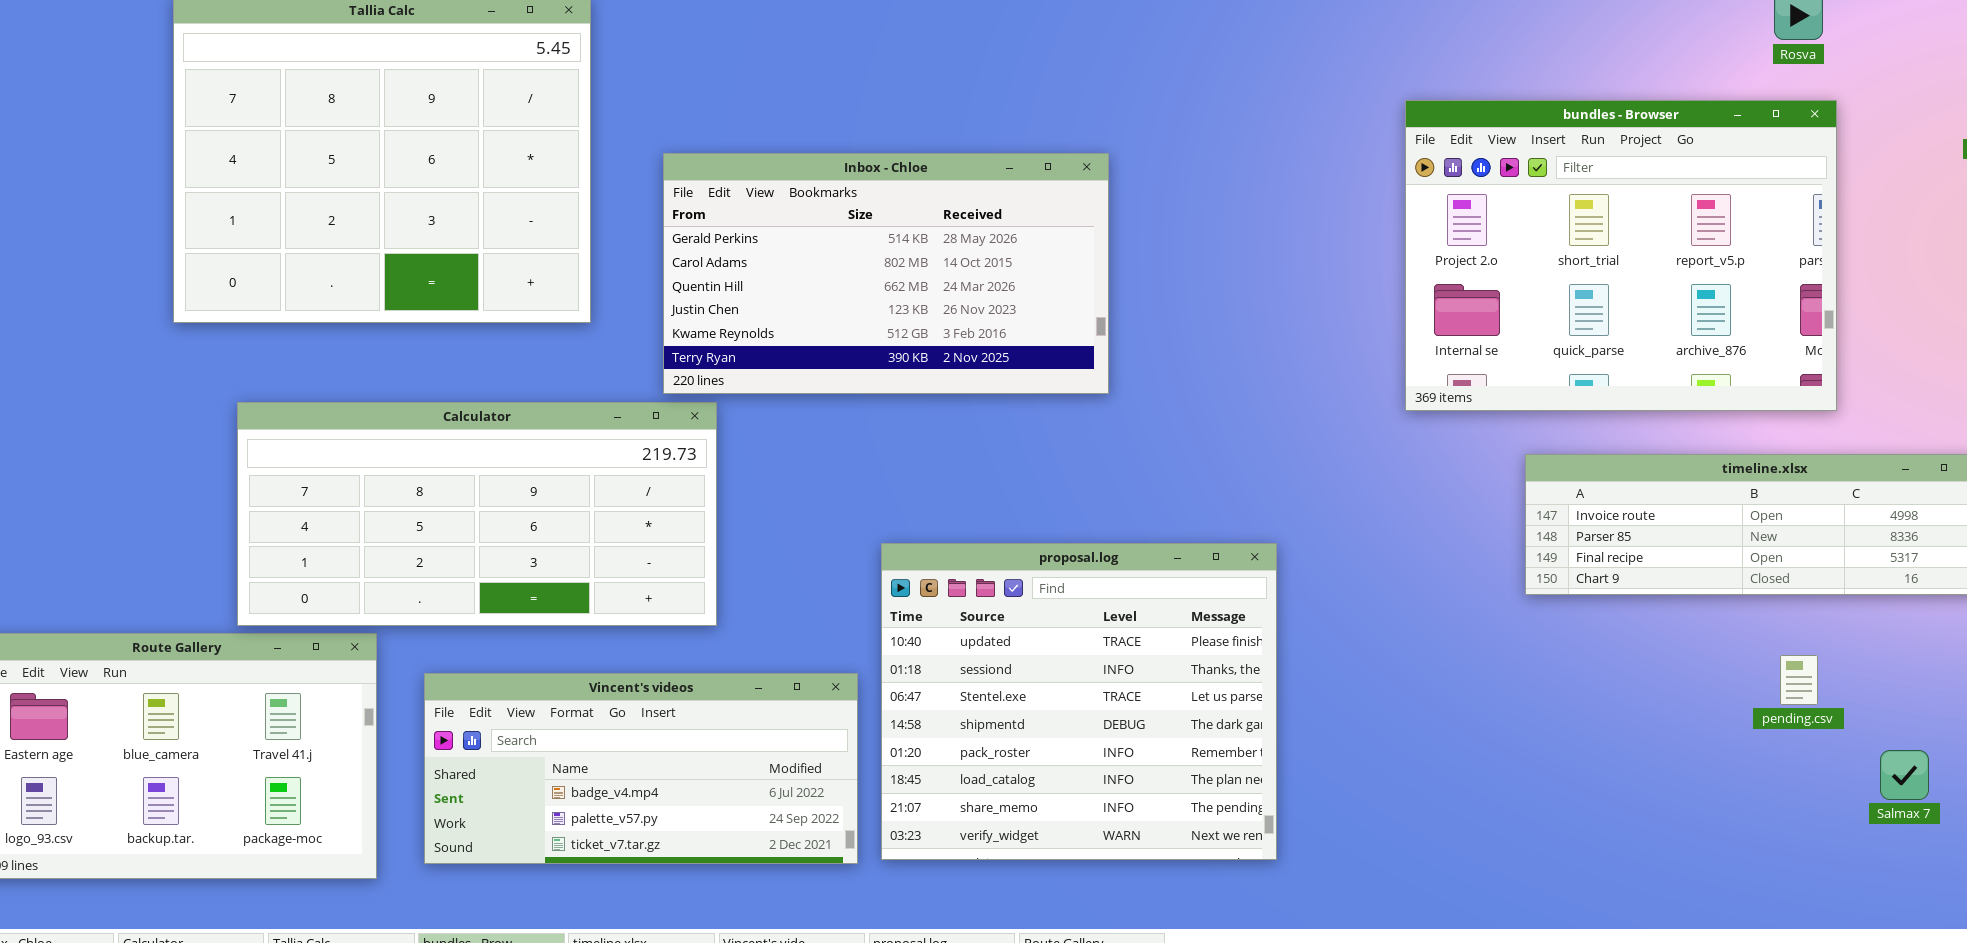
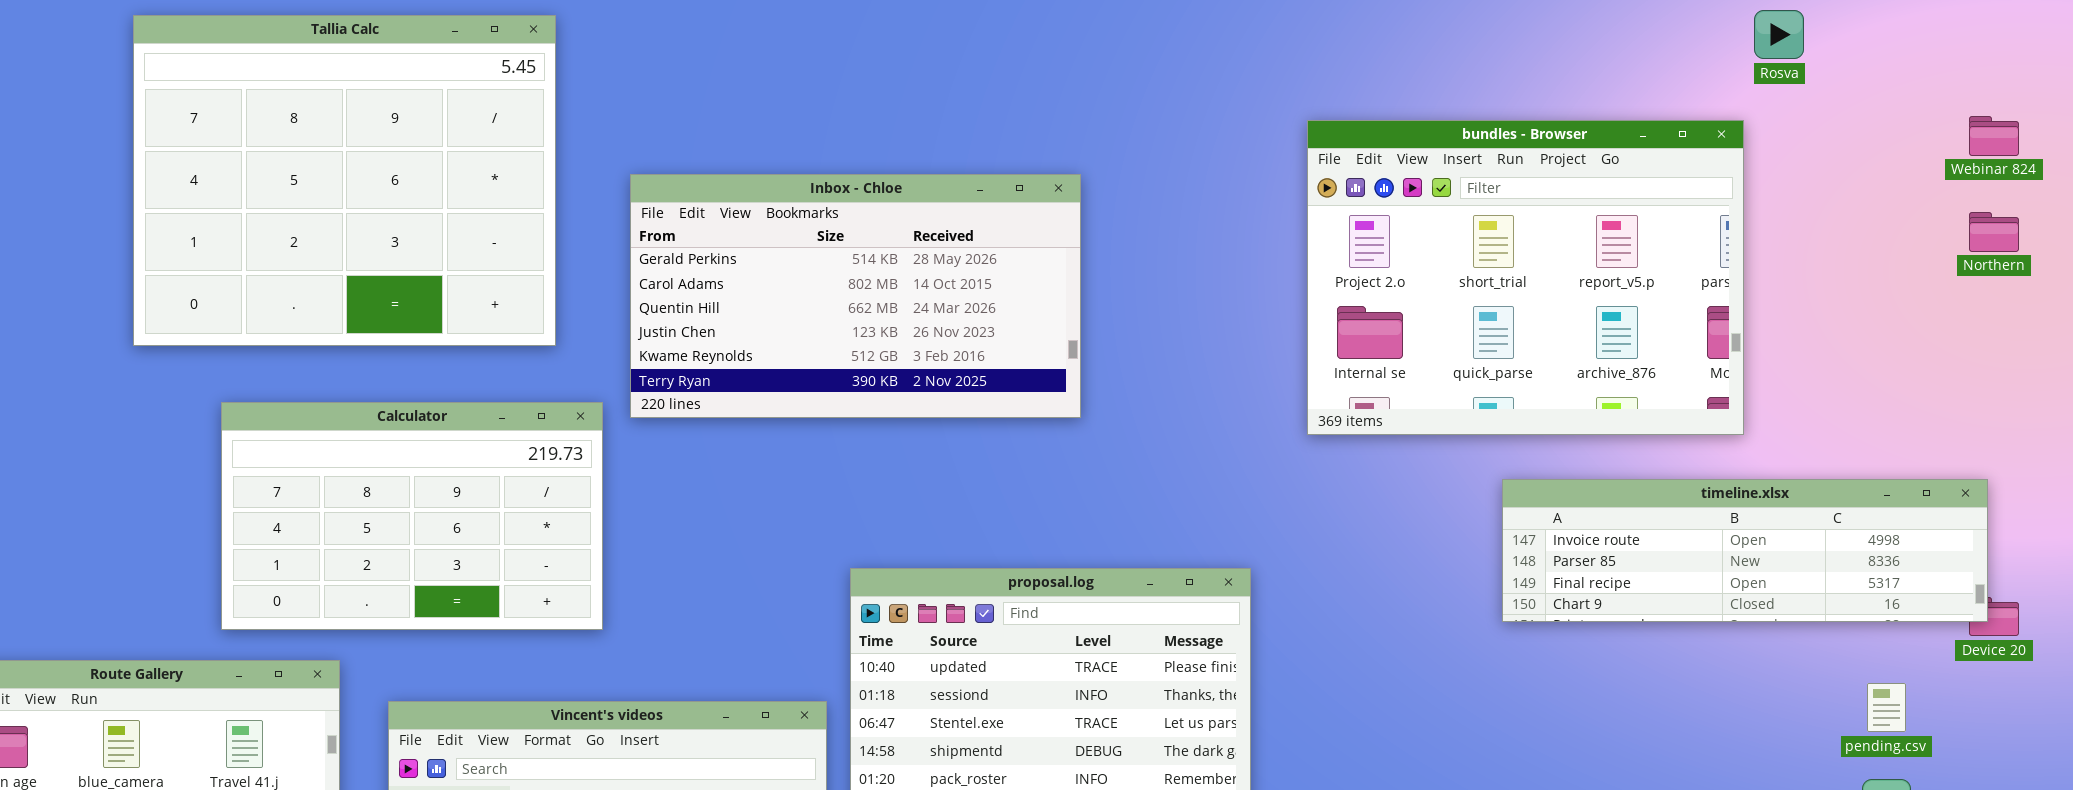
bundles - Browser: [1405,100,1837,411] -> [1307,120,1744,435], moved
Calculator: [237,402,717,626] -> [221,402,603,630], moved, resized
pending.csv: [1780,655,1818,705] -> [1867,683,1906,732], moved

